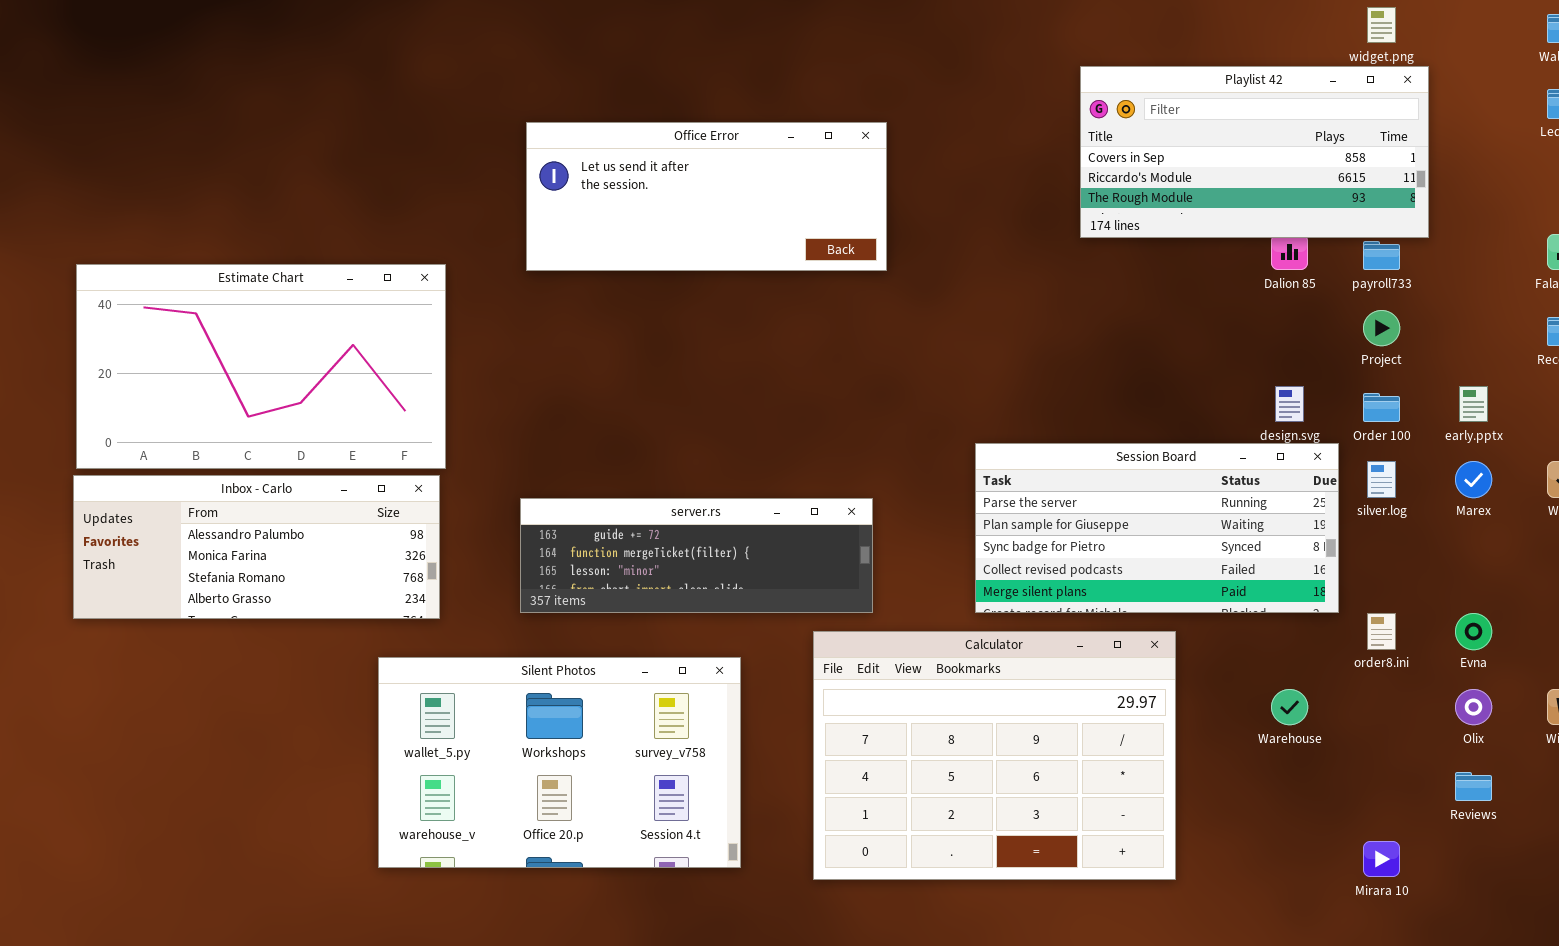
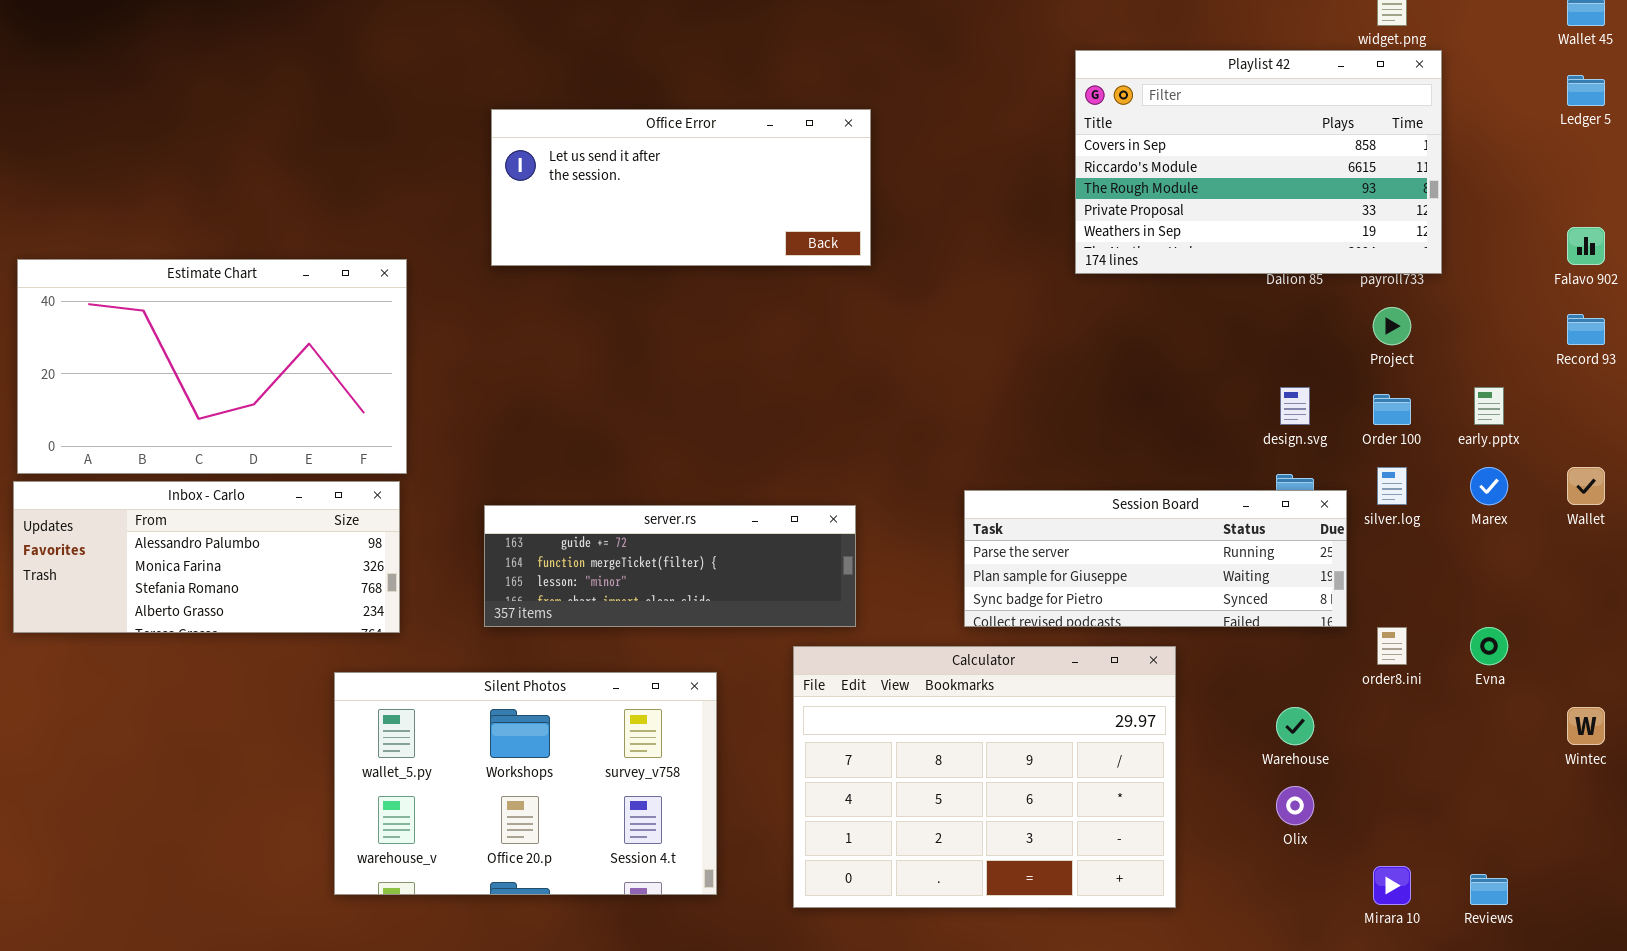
Playlist 42: [1080,66,1429,238] -> [1075,50,1442,274], resized
Session Board: [975,443,1339,613] -> [964,490,1347,627], resized
Olix: [1455,689,1492,725] -> [1276,786,1314,825], moved
Reviews: [1455,772,1492,801] -> [1470,874,1508,905], moved

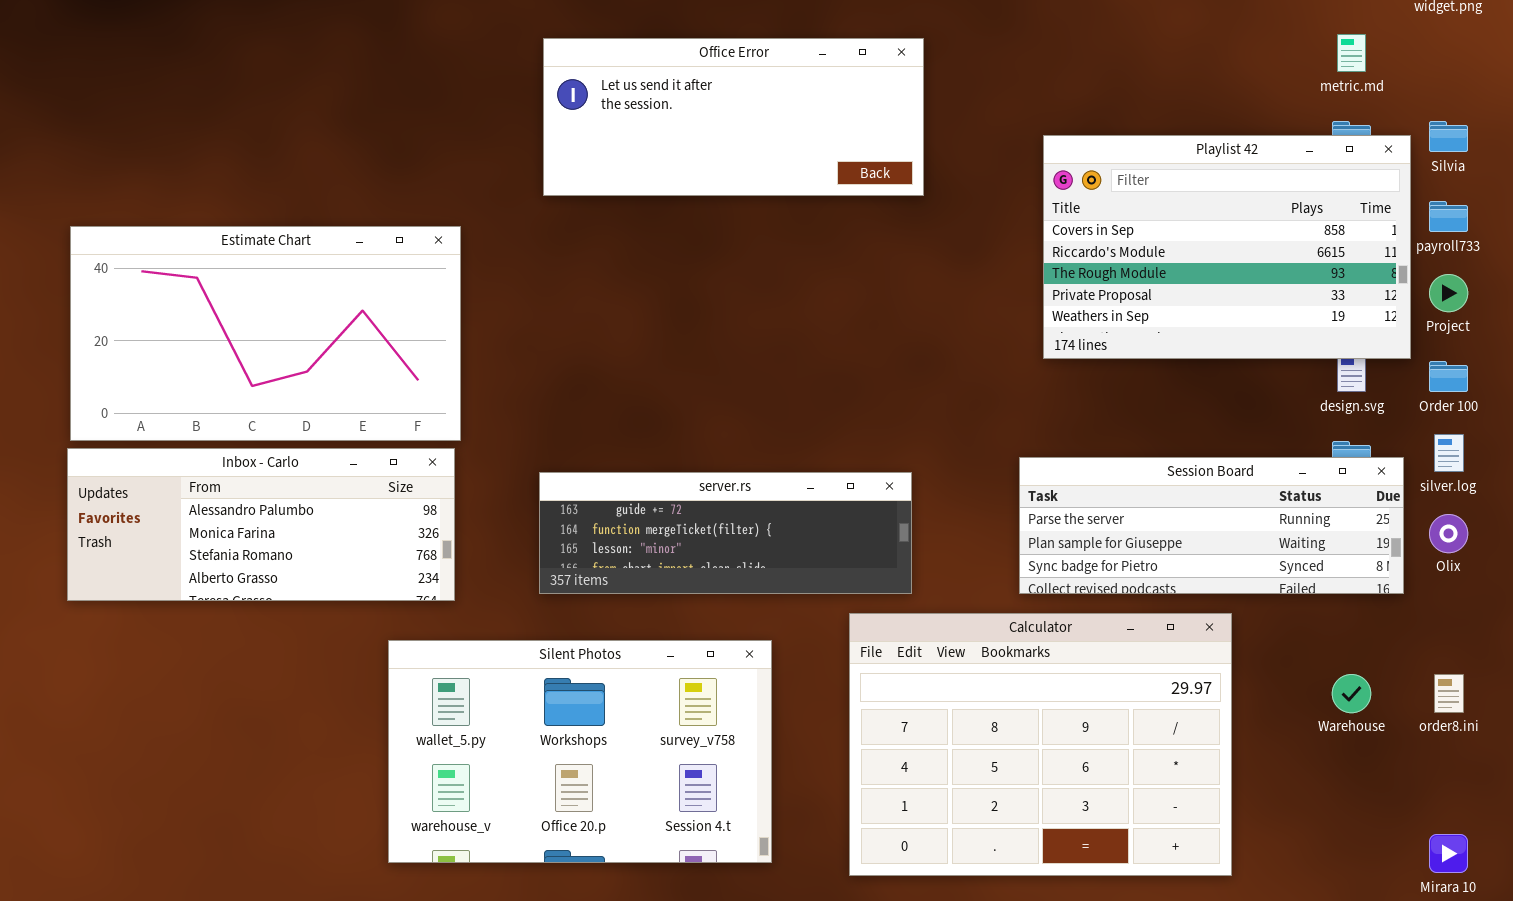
Playlist 42: [1075,50,1442,274] -> [1043,135,1411,359], moved
Office Error: [491,109,871,266] -> [543,38,924,196], moved
order8.ini: [1377,627,1407,665] -> [1434,674,1464,713], moved
Olix: [1276,786,1314,825] -> [1429,514,1468,553], moved

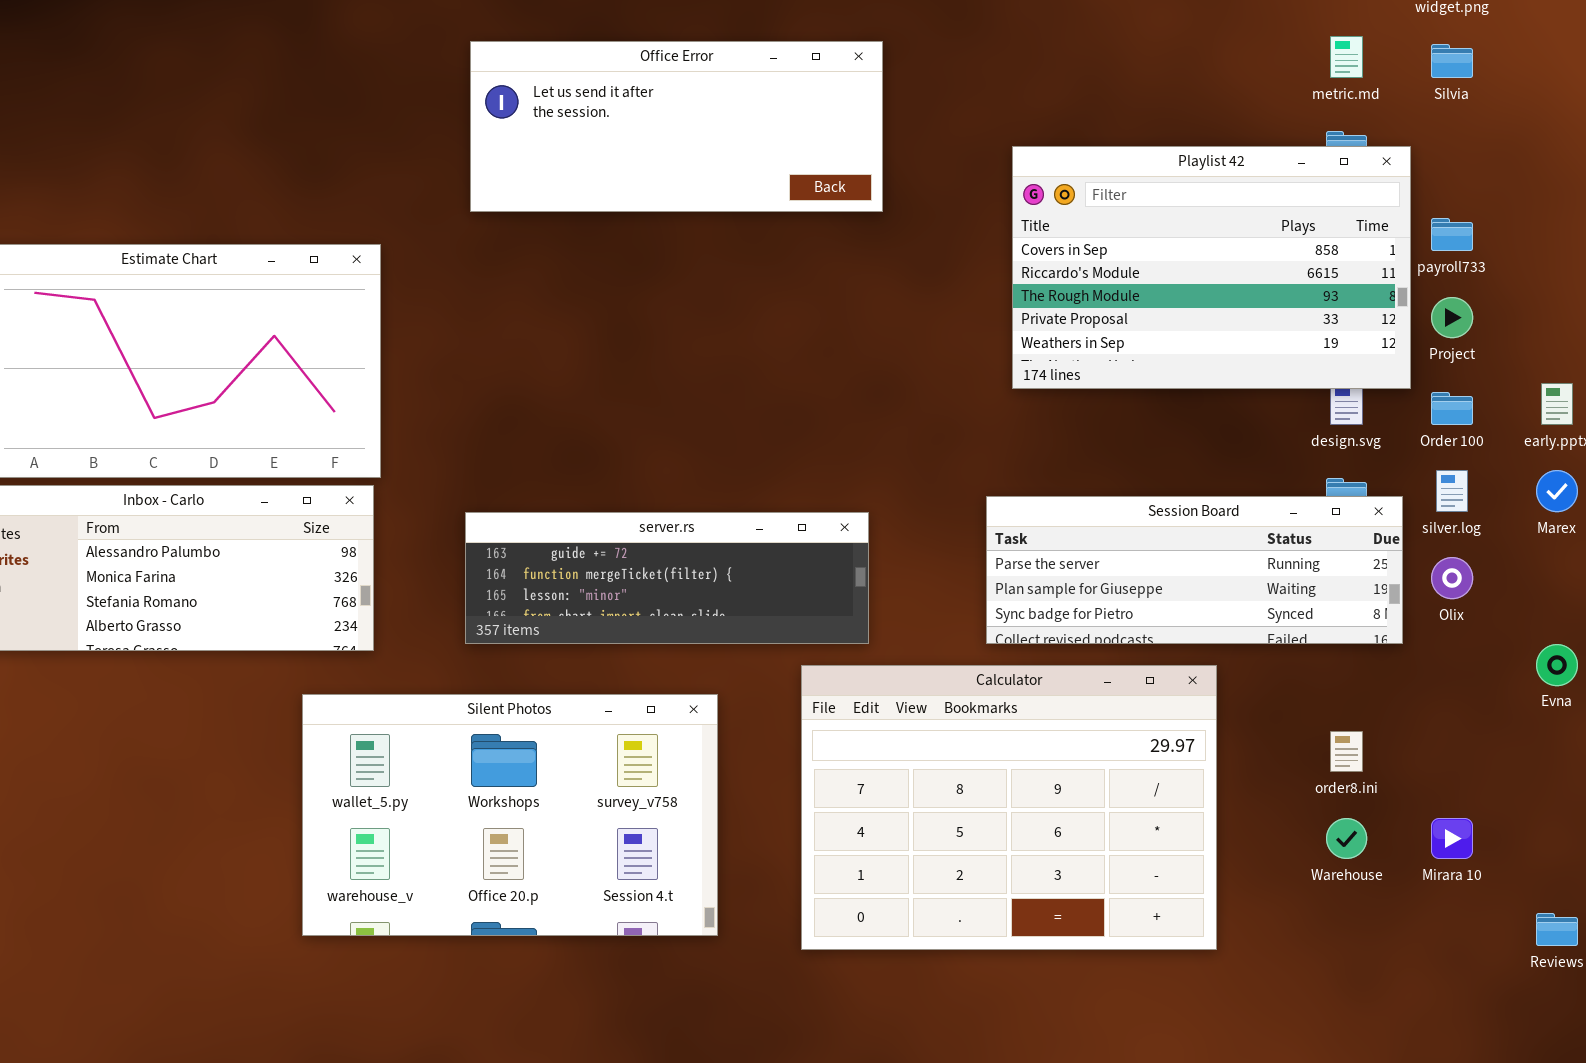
Silvia: [1429,121,1468,152] -> [1431,44,1473,78], moved
Warehouse: [1332,674,1371,713] -> [1326,818,1367,859], moved
order8.ini: [1434,674,1464,713] -> [1330,731,1363,772], moved
Mirara 10: [1429,834,1468,873] -> [1431,818,1473,859], moved

